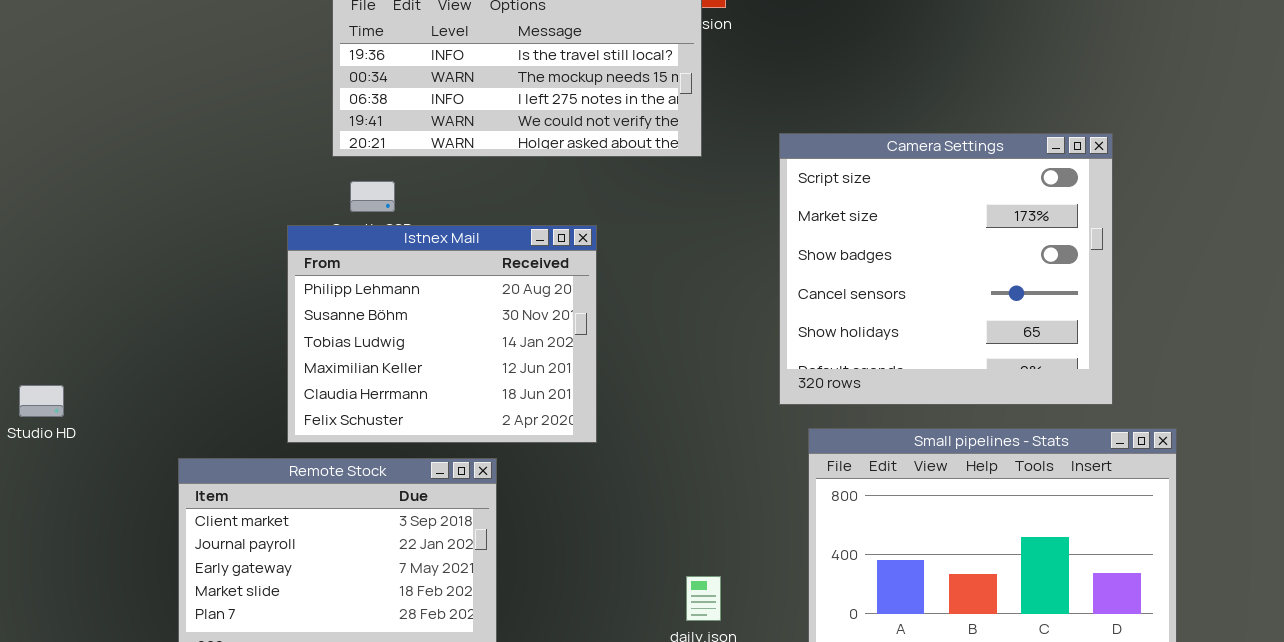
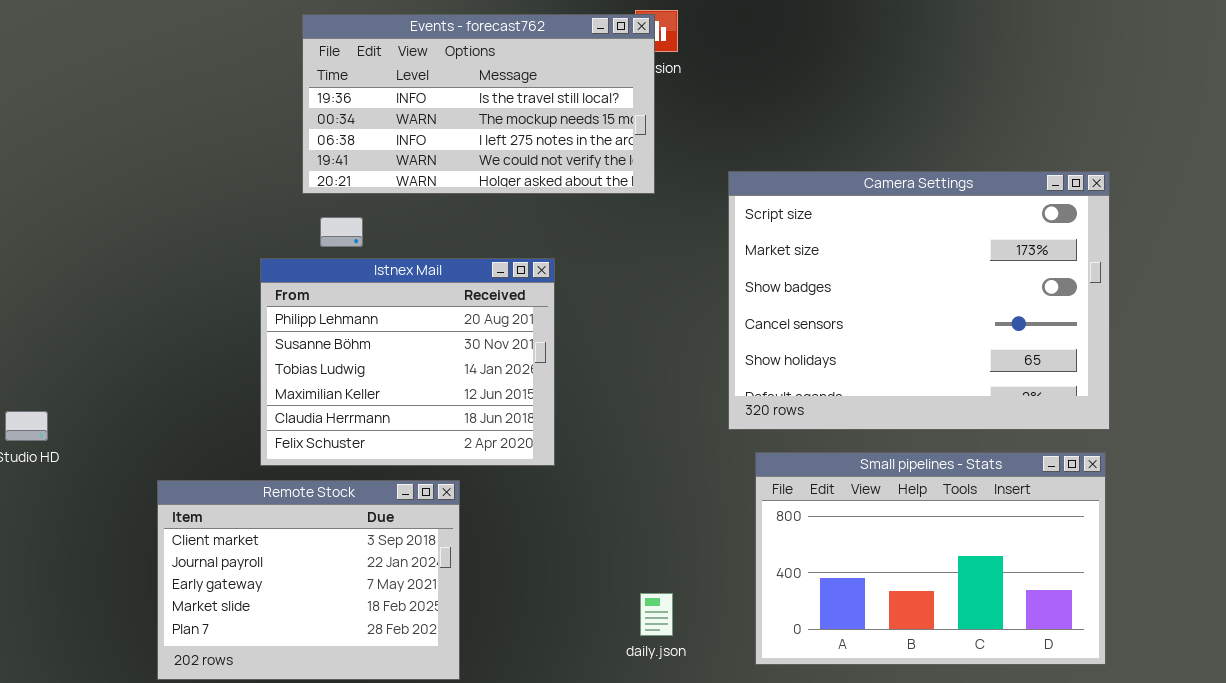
Camera Settings: [779,133,1113,405] -> [728,171,1110,430], resized

